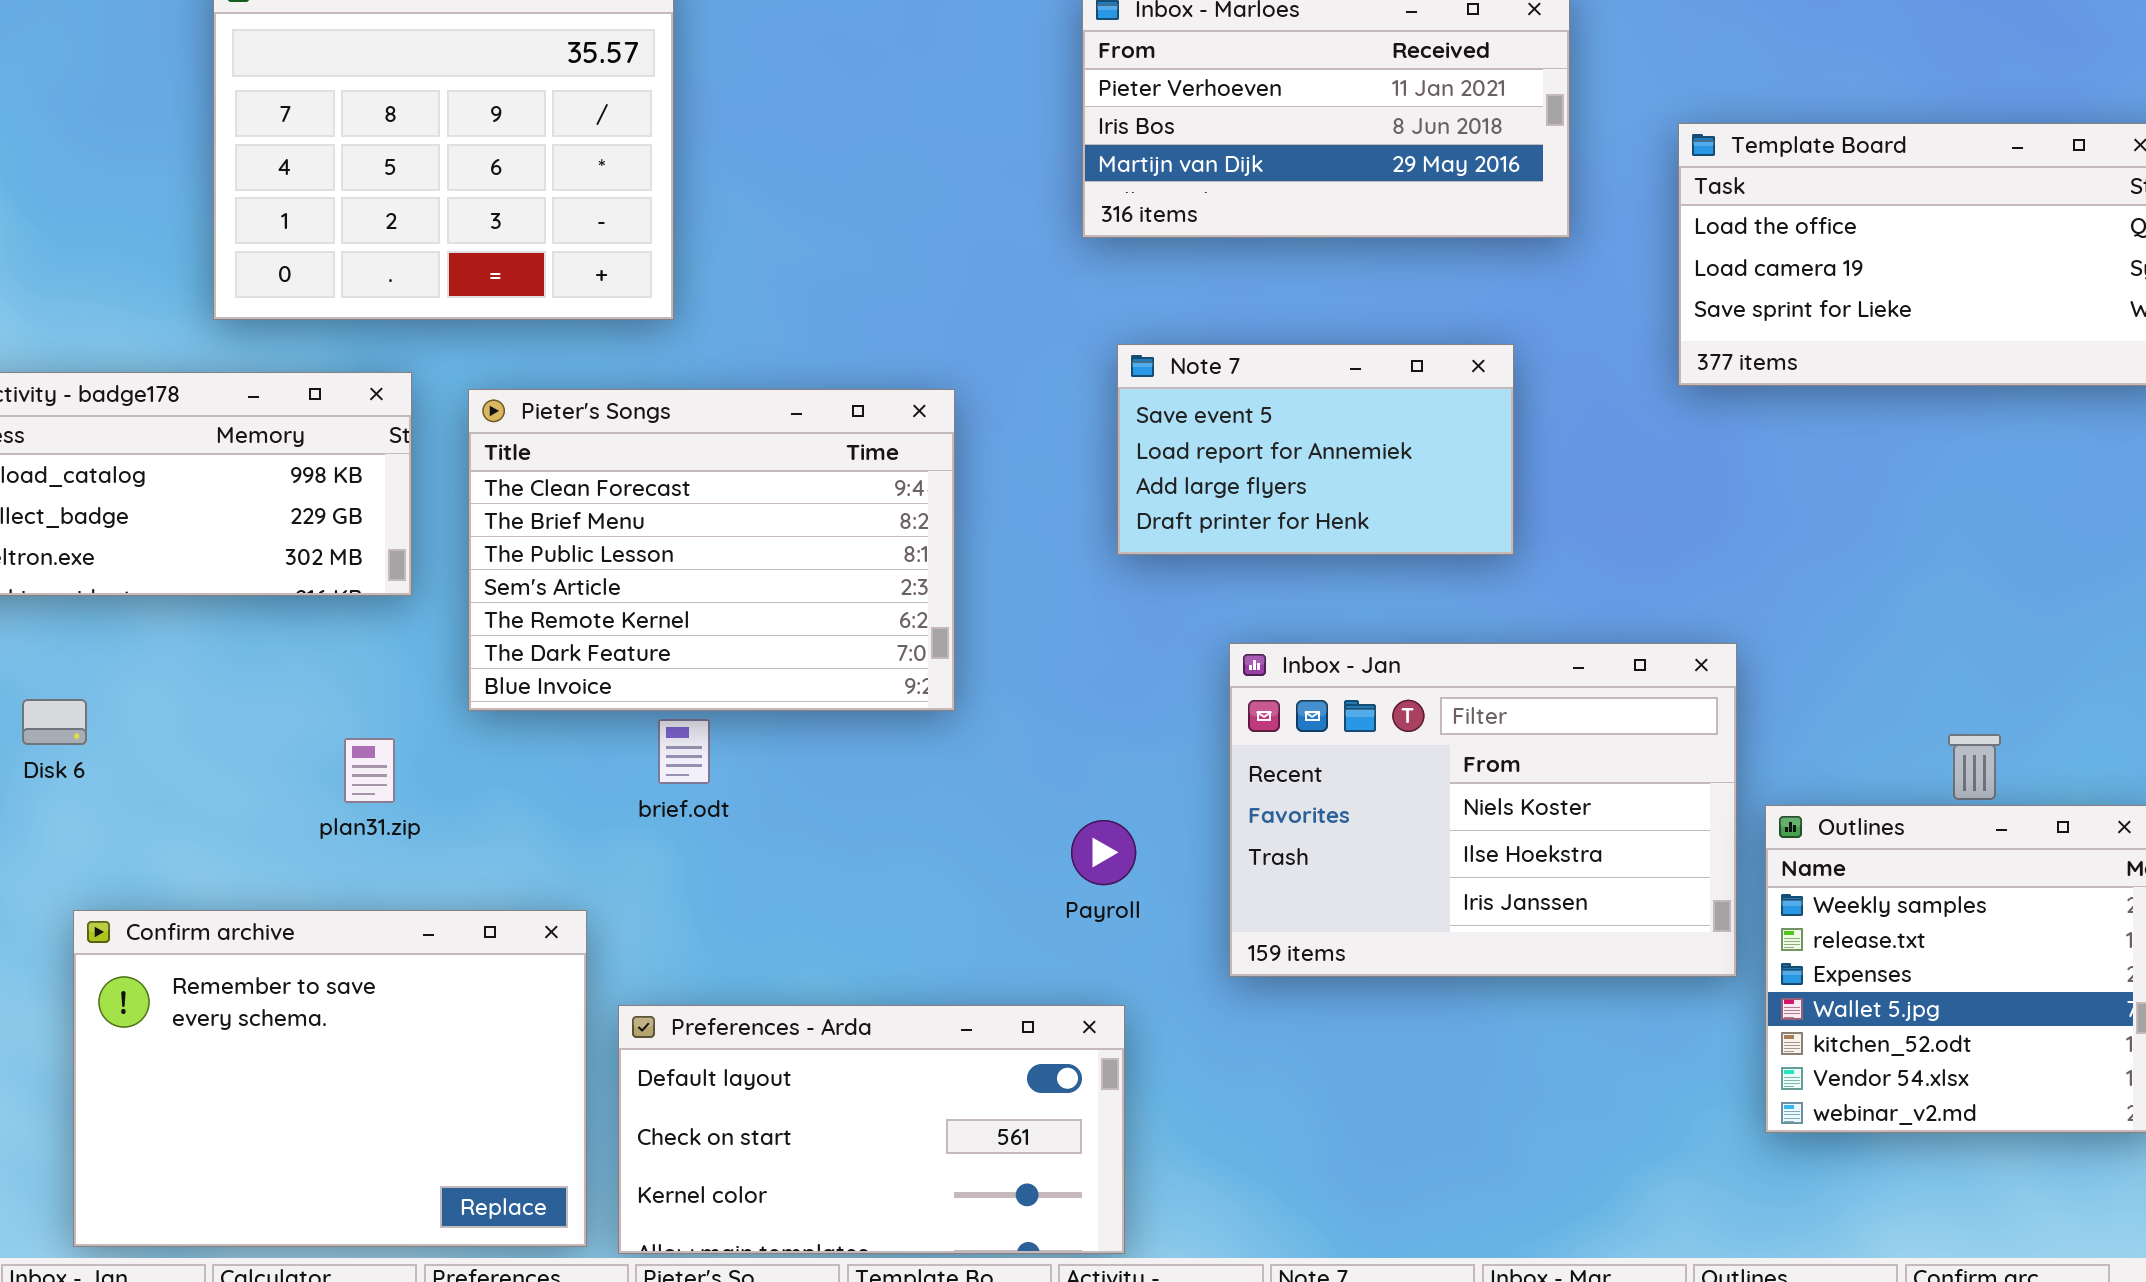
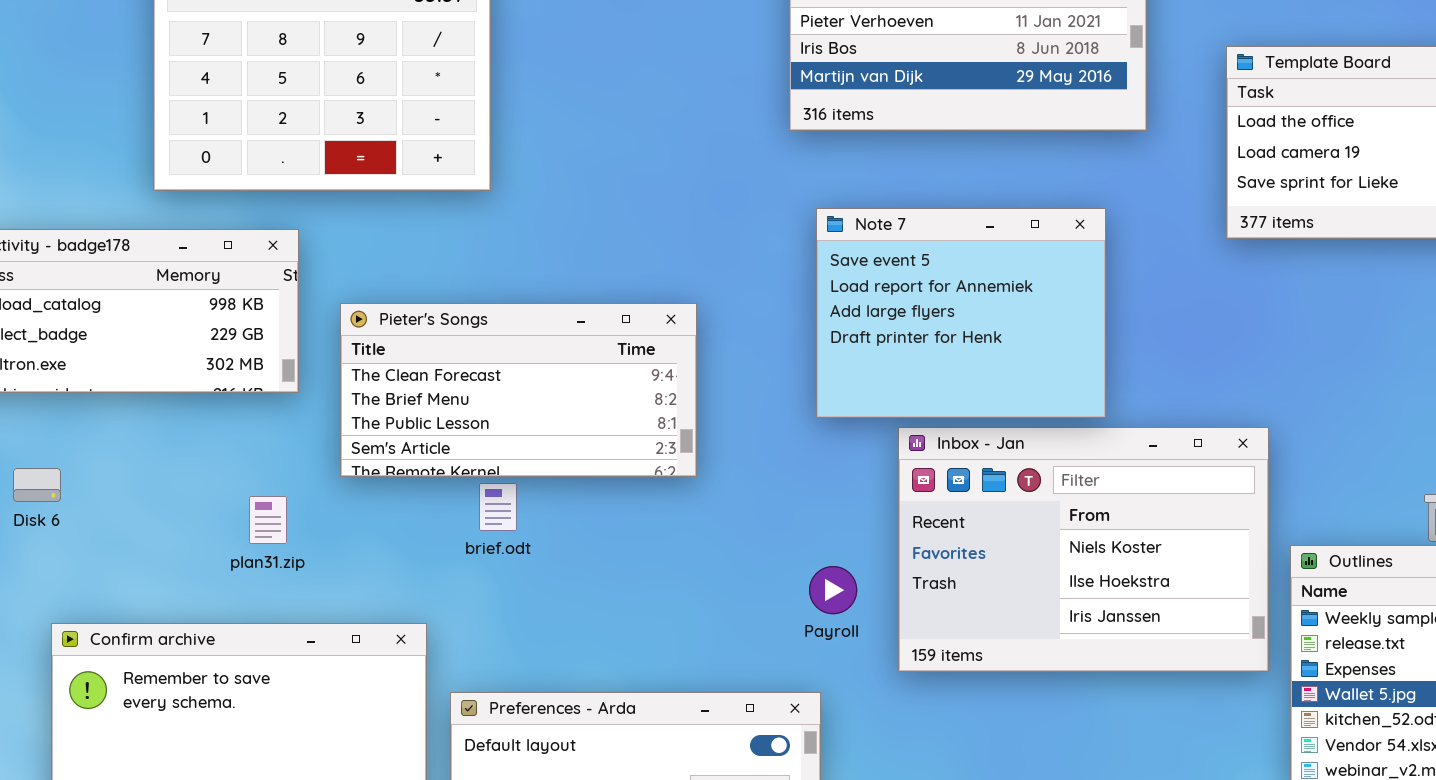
Note 7: [1117,344,1514,555] -> [816,208,1106,418], resized
Pieter's Songs: [468,389,955,711] -> [340,303,697,477], resized
Payroll: [1071,820,1136,885] -> [809,566,857,614], moved

